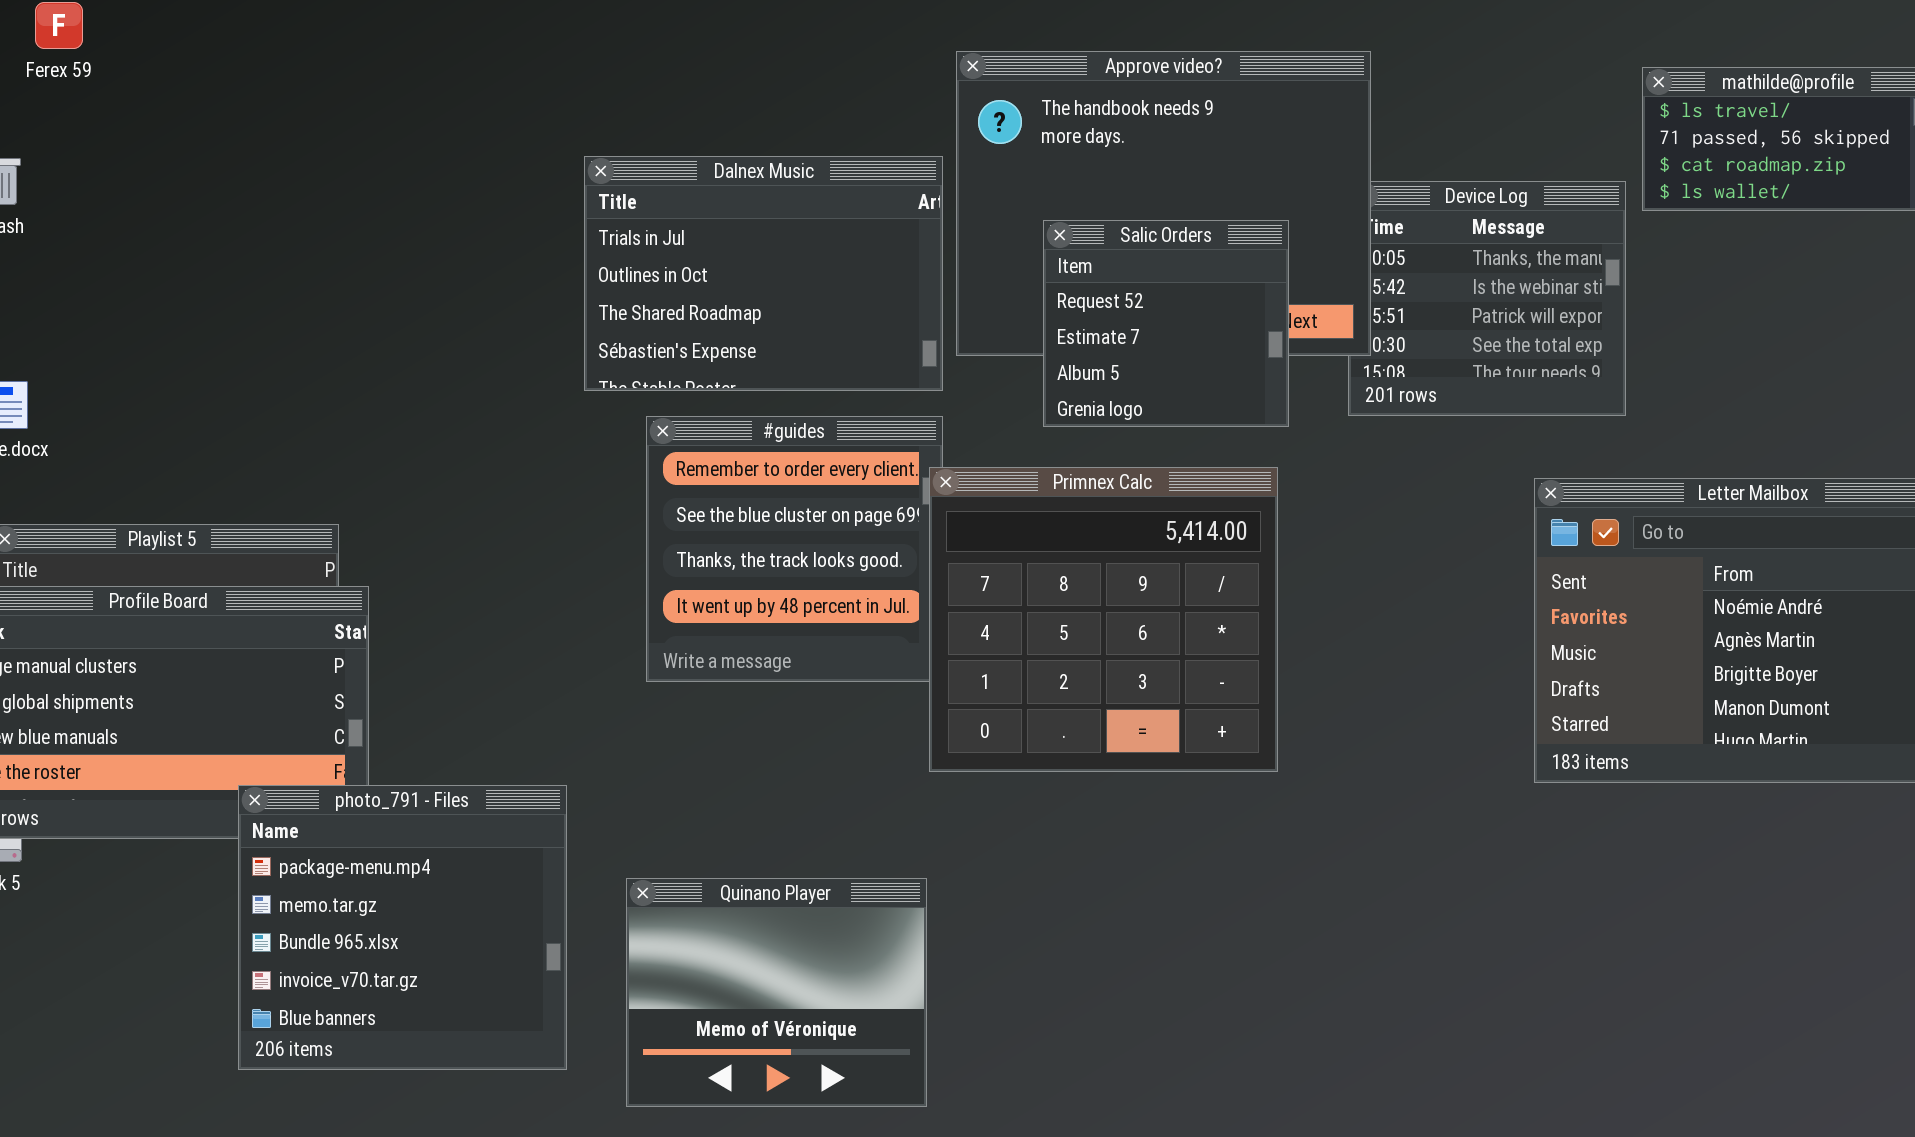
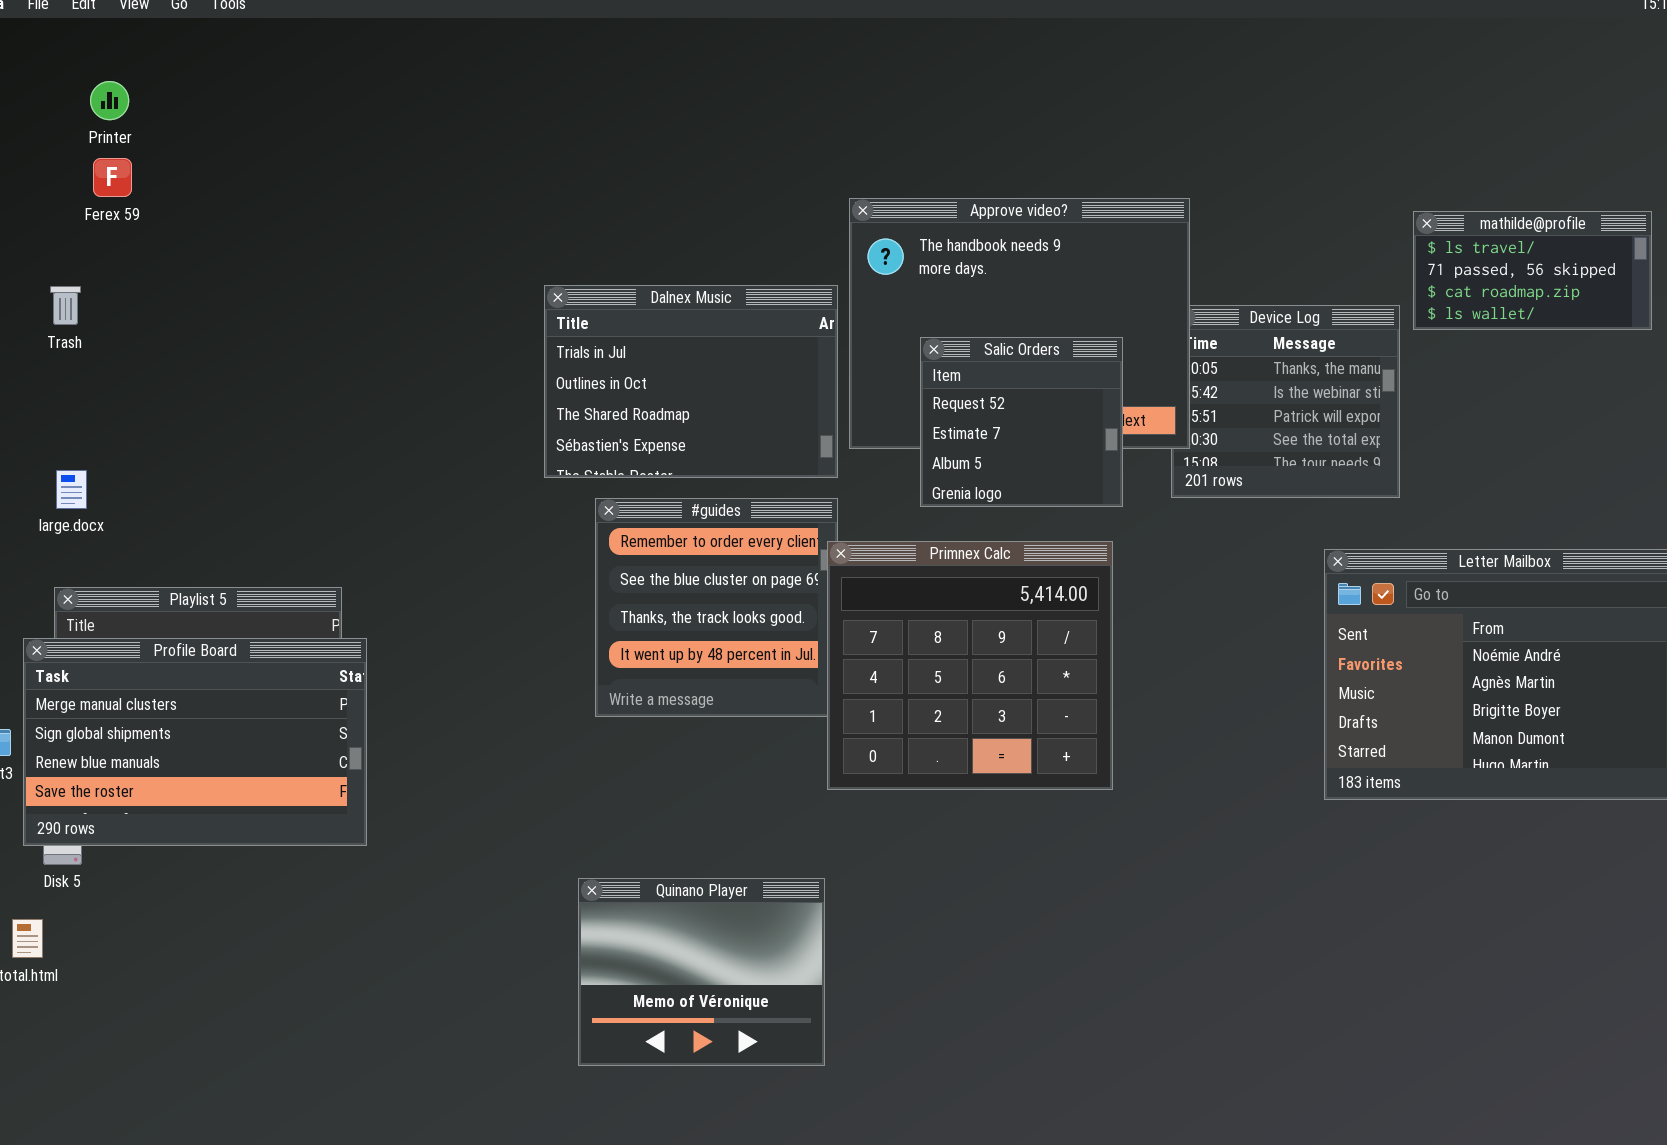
photo_791 - Files: [238,785,567,1070] -> none, closed

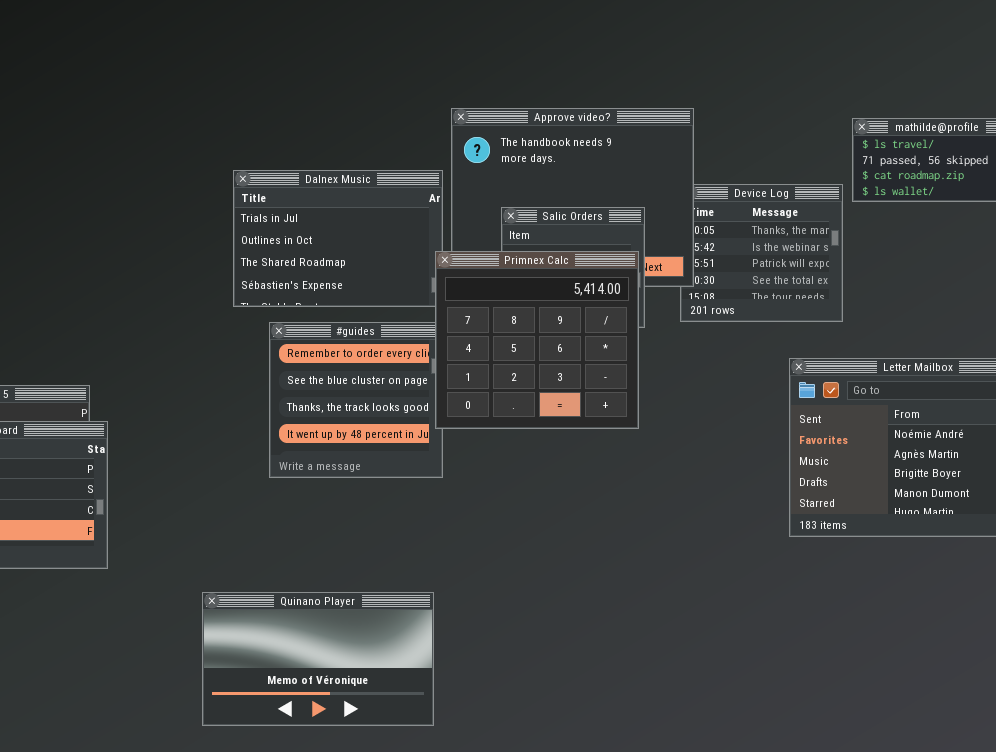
Primnex Calc: [827,541,1113,790] -> [435,251,639,429], moved
Quinano Player: [578,878,825,1066] -> [202,592,434,726], resized

